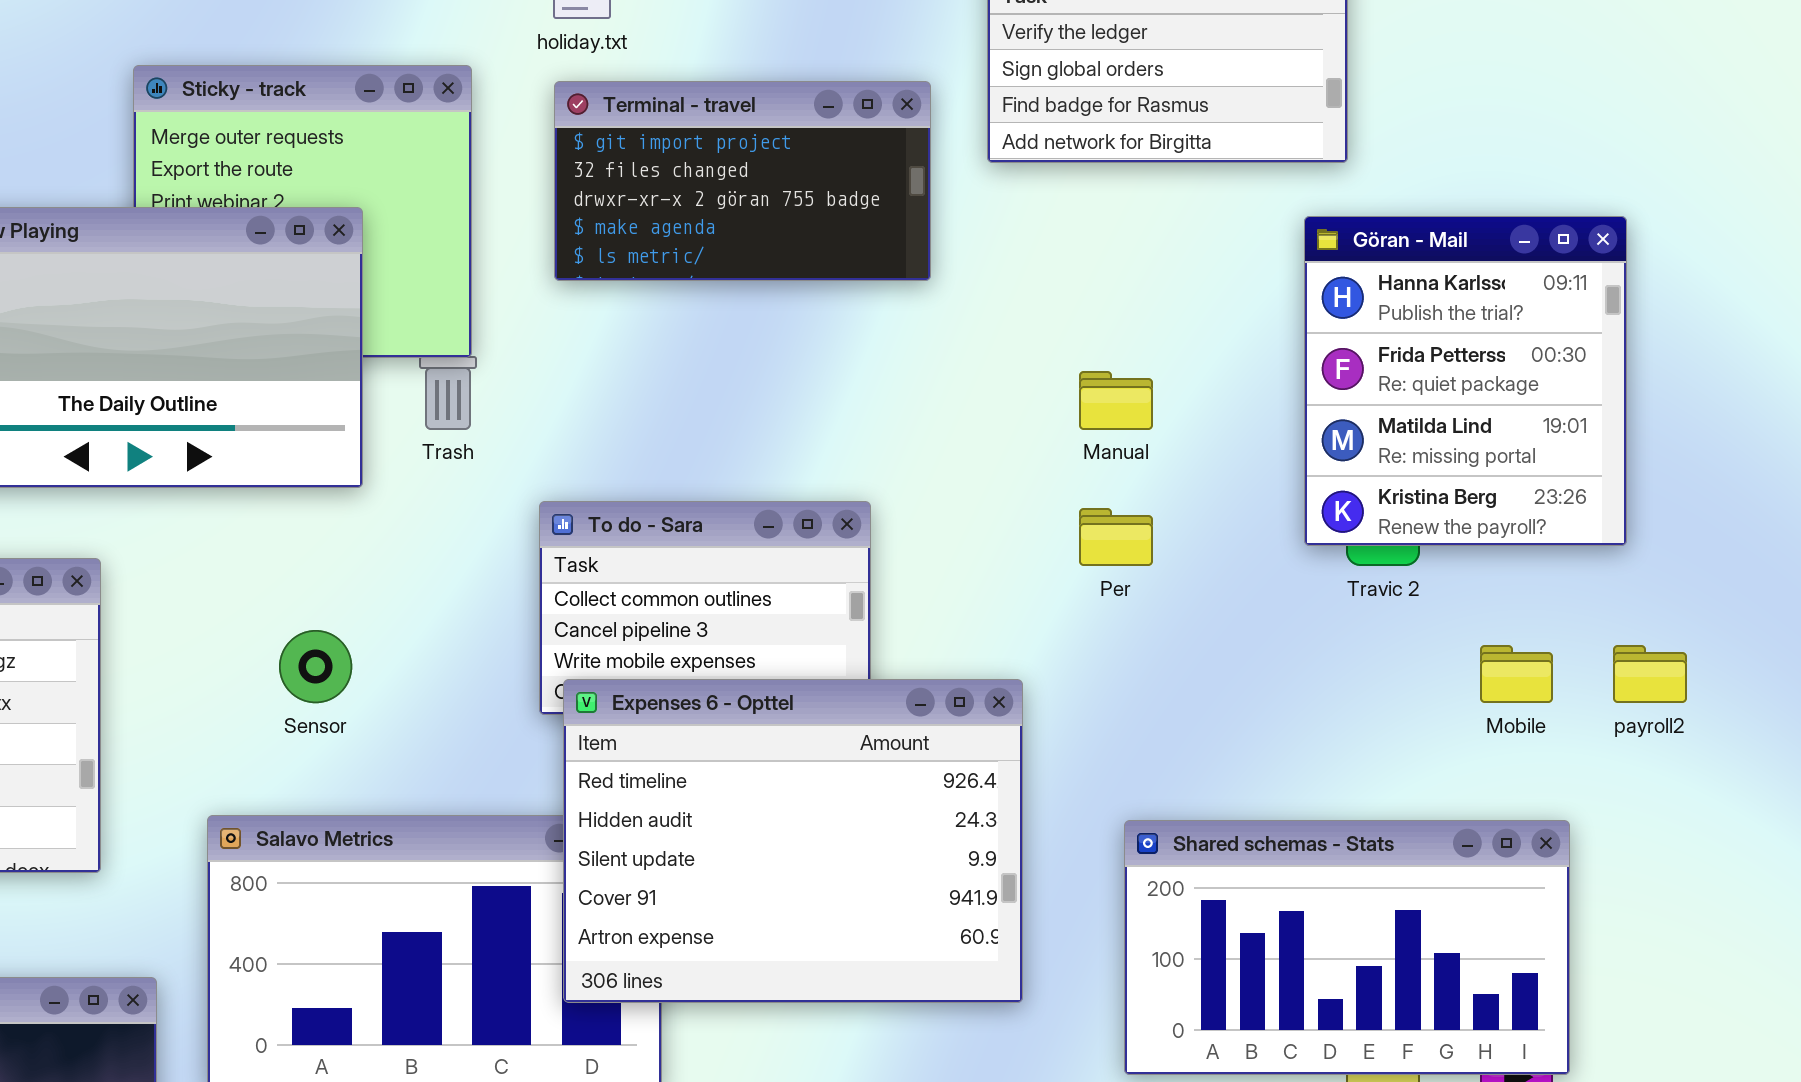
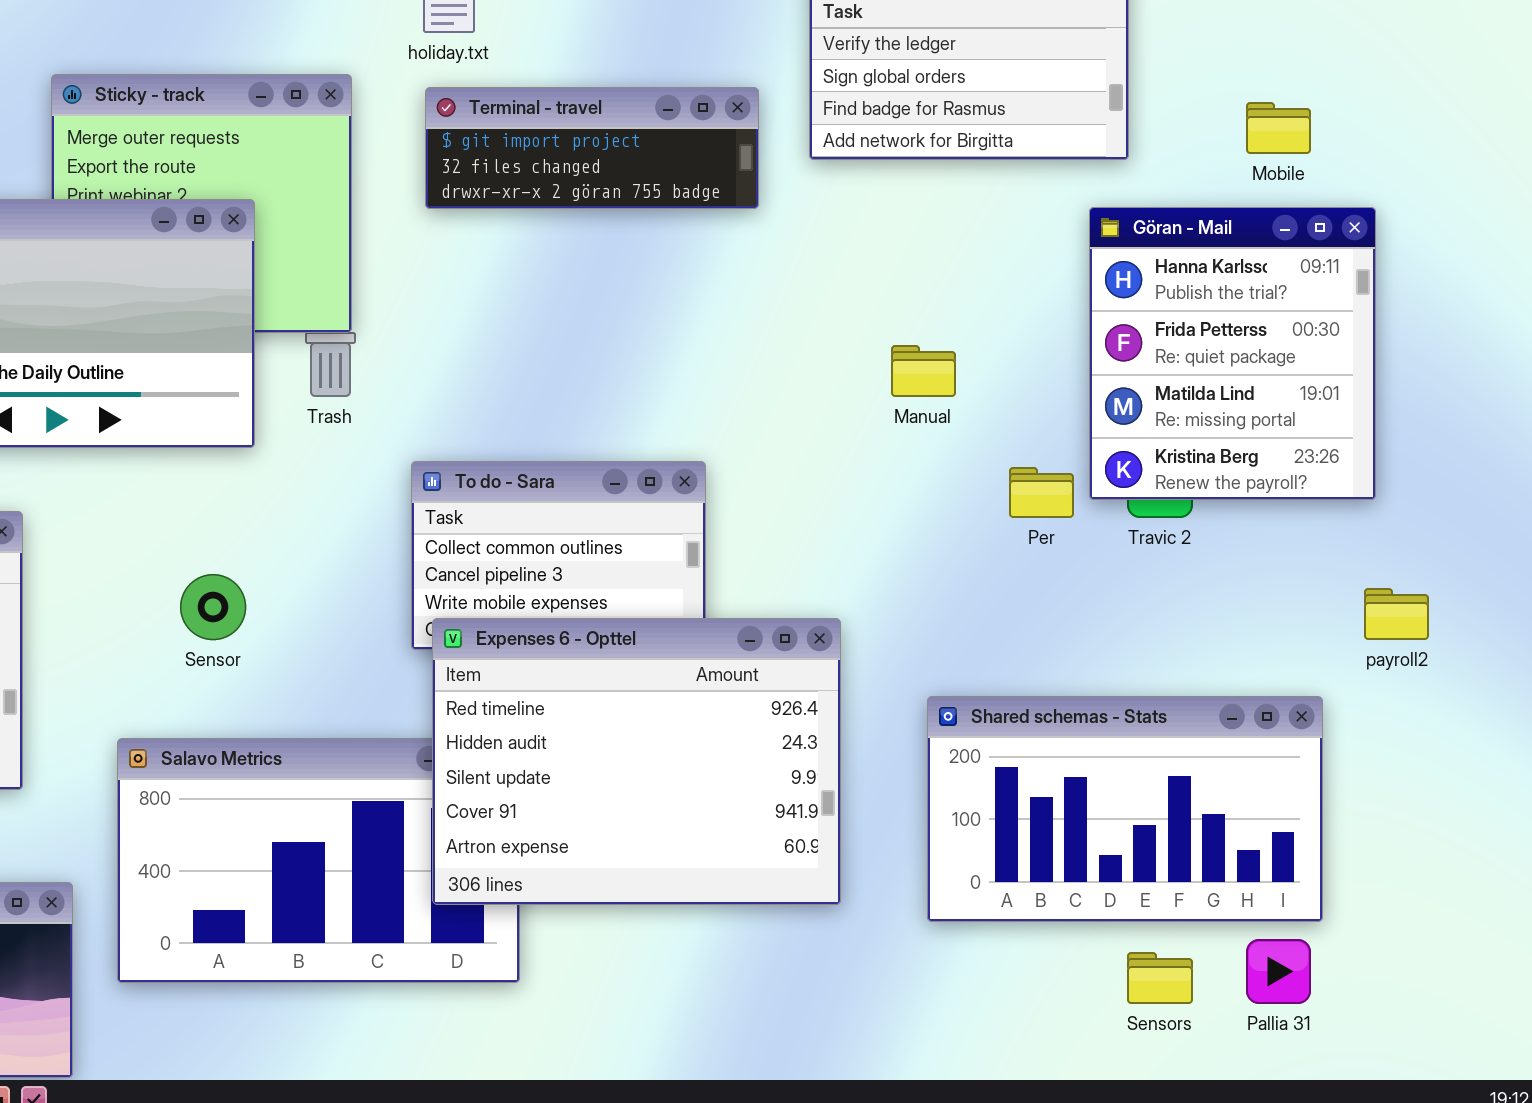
Terminal - travel: [554,81,931,281] -> [425,87,759,209], resized
Per: [1079,508,1153,566] -> [1009,467,1074,518], moved
Mobile: [1480,645,1553,703] -> [1246,102,1311,154], moved
Shared schemas - Stats: [1124,820,1570,1075] -> [927,696,1323,922], moved

